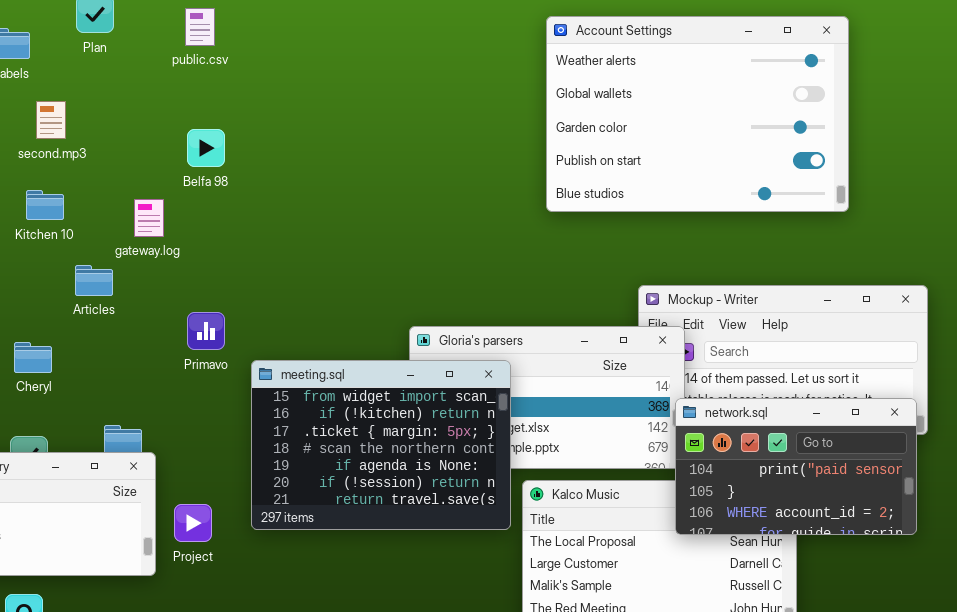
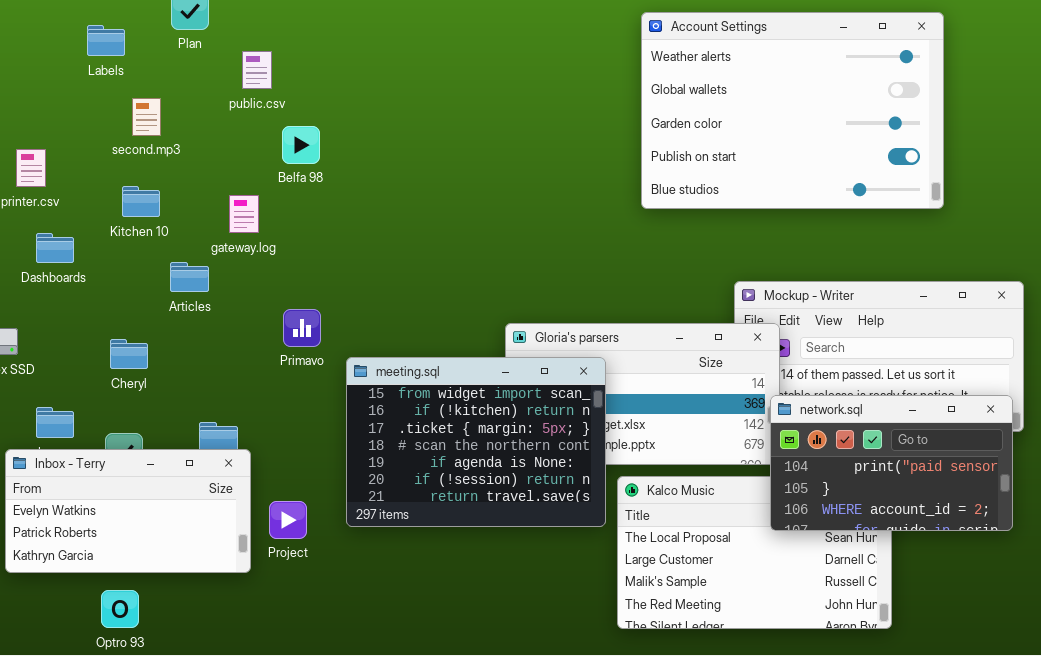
public.csv: [185,8,215,46] -> [242,51,272,89], moved

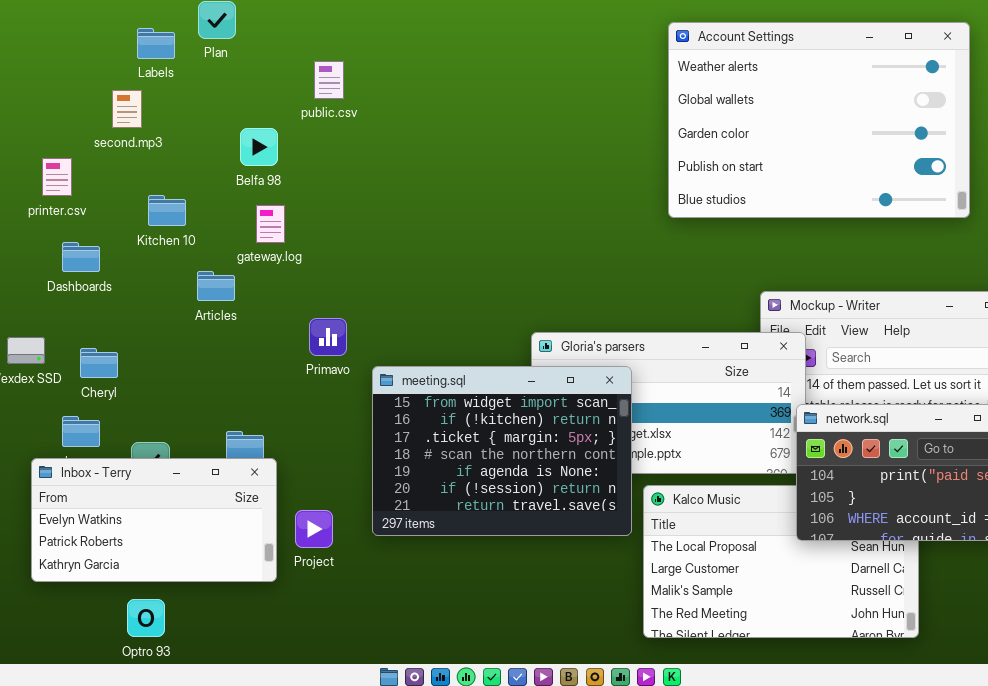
Labels: [87,25,125,56] -> [137,28,175,59], moved
public.csv: [242,51,272,89] -> [314,61,344,99], moved
second.mp3: [132,98,161,136] -> [112,90,142,128], moved
Belfa 98: [282,126,320,164] -> [240,128,278,166], moved
Cheryl: [110,339,148,369] -> [80,348,118,378], moved

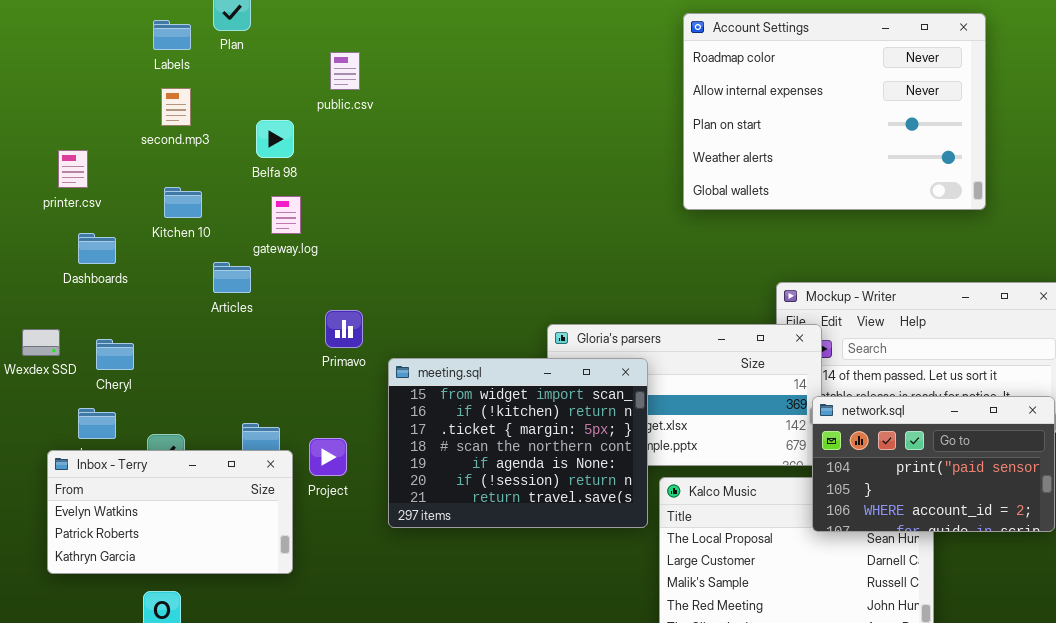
Account Settings: [668,22,970,218] -> [683,13,986,210], scrolled up 3 rows
second.mp3: [112,90,142,128] -> [161,88,191,126], moved
Project: [295,510,333,548] -> [309,438,347,476], moved

